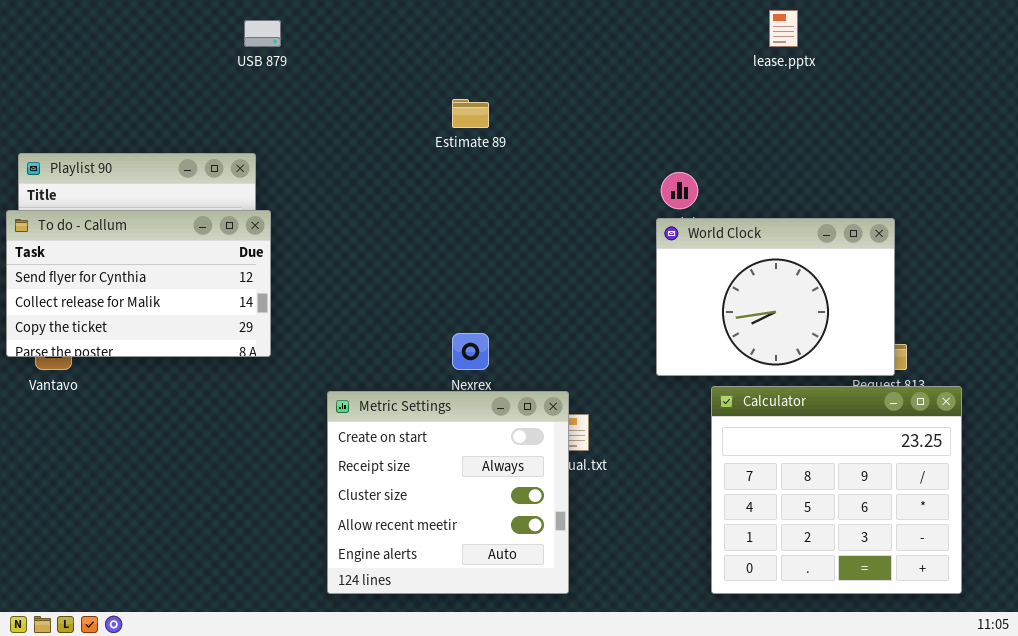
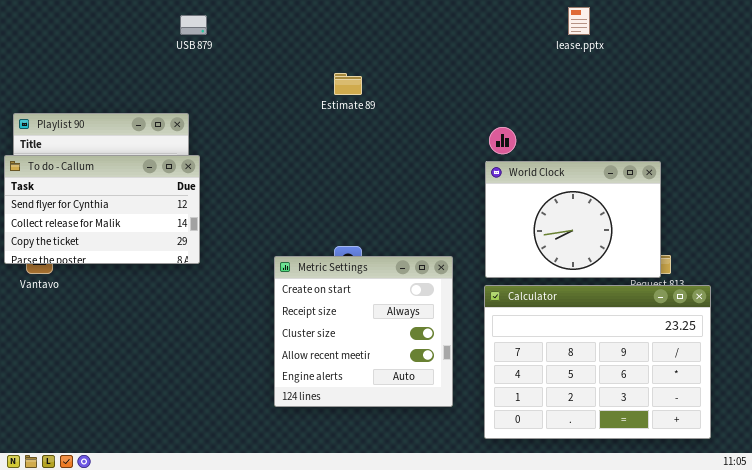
Calculator: [711,386,962,594] -> [484,285,711,439], resized
Metric Settings: [327,391,569,594] -> [274,256,453,407], moved

